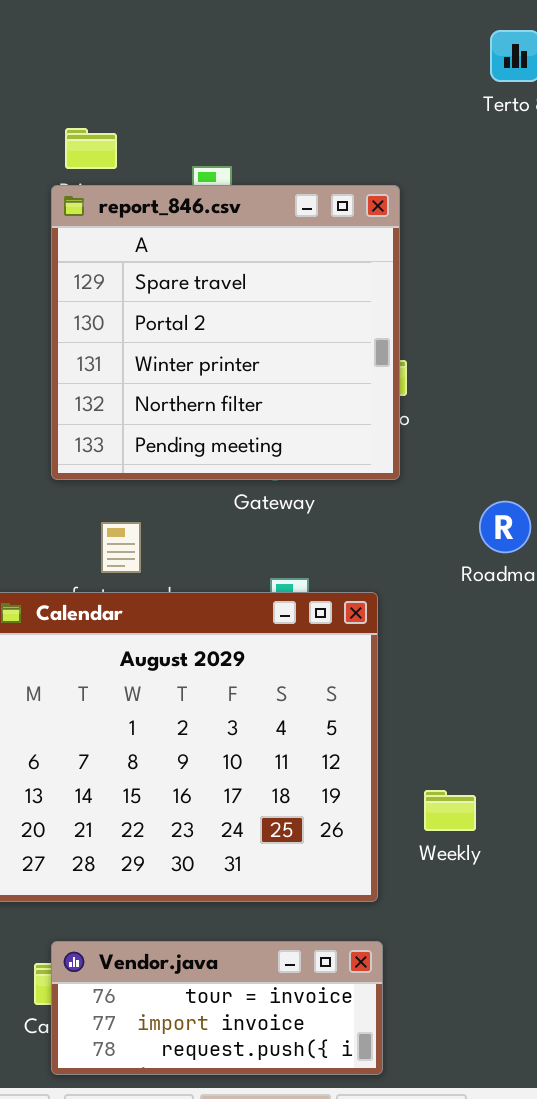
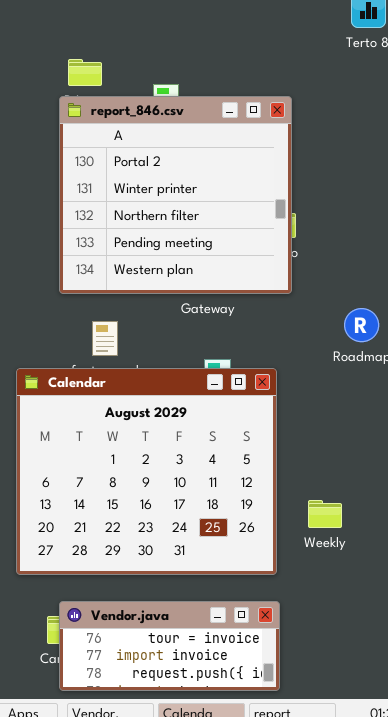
report_846.csv: [51,185,400,480] -> [59,96,292,294], scrolled down 1 row

